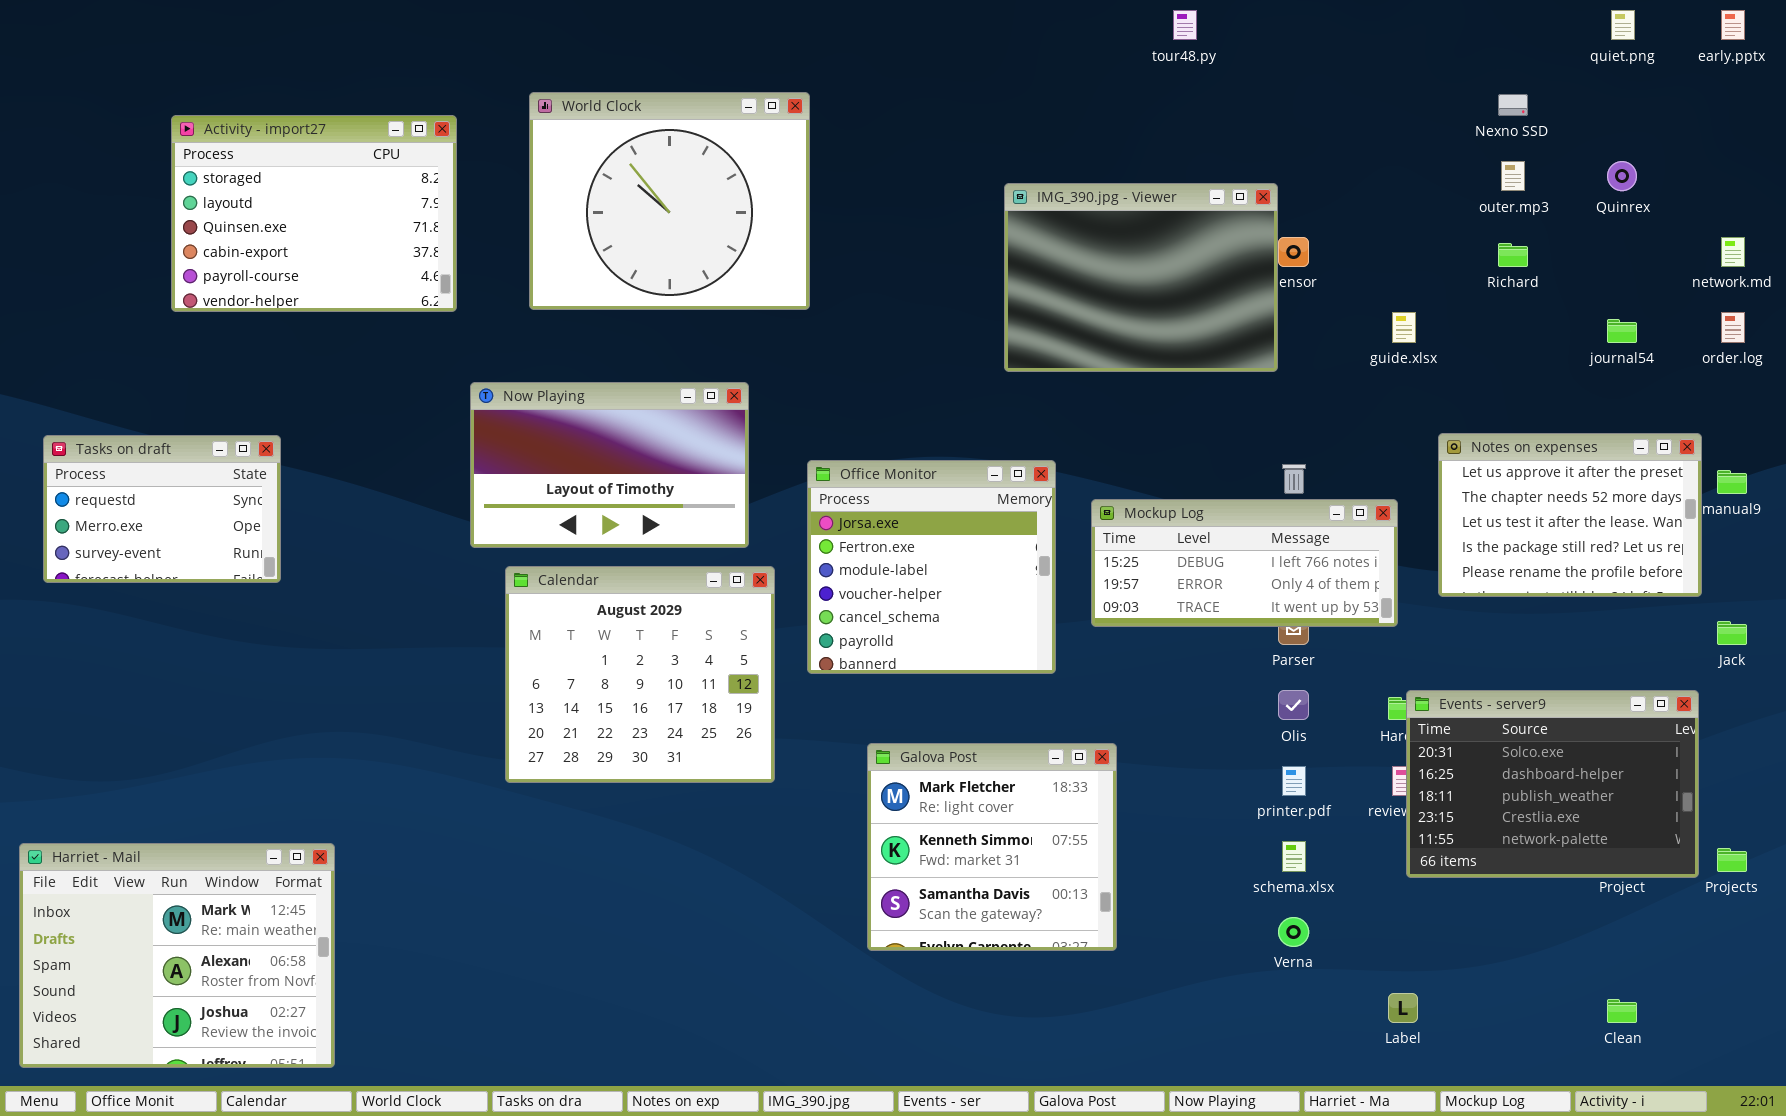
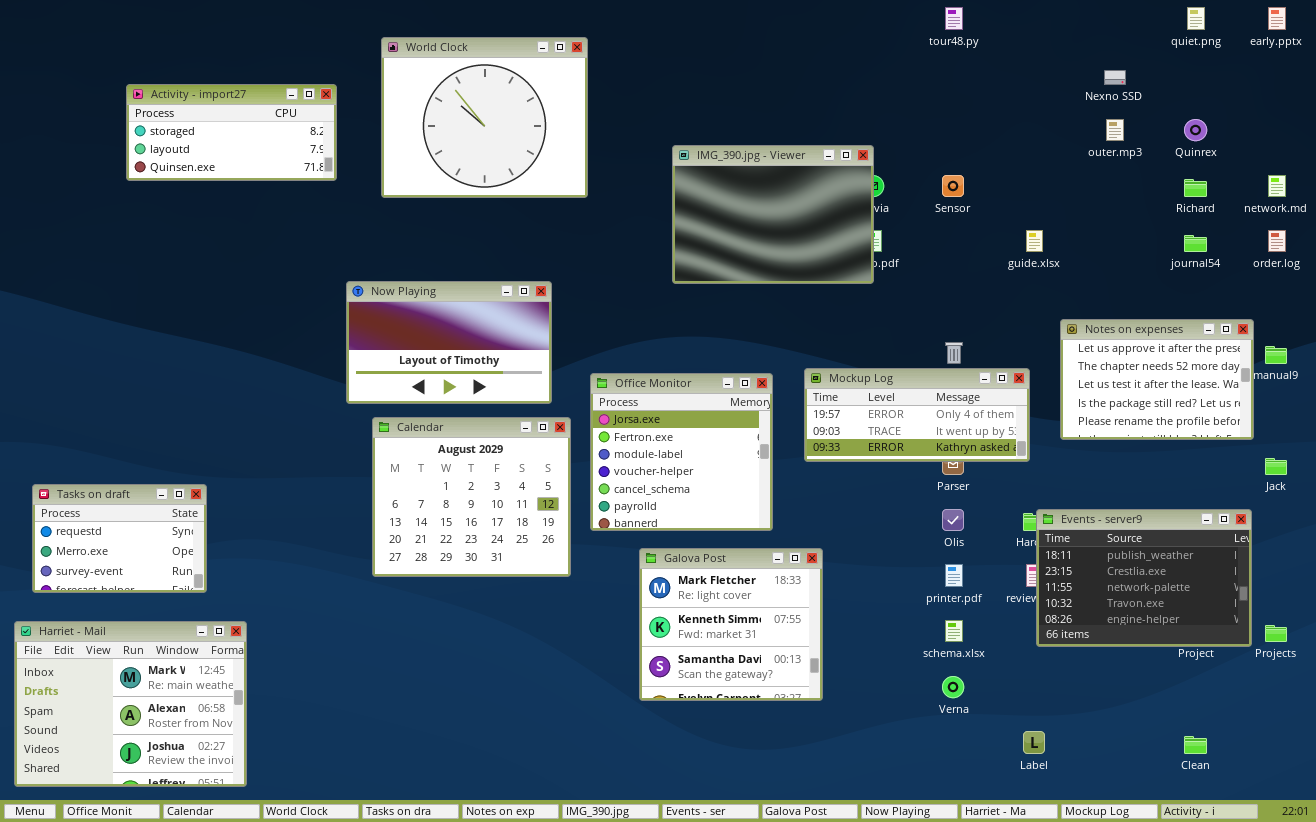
tour48.py: [1173,10,1197,40] -> [945,7,963,30], moved
World Clock: [529,92,810,310] -> [381,37,588,198], moved
Activity - import27: [171,115,457,312] -> [126,84,337,181], resized
IMG_390.jpg - Viewer: [1004,183,1278,372] -> [672,145,874,284], moved
Richard: [1498,243,1528,267] -> [1184,179,1207,197], moved
Tasks on draft: [43,435,281,583] -> [32,484,207,593], moved
Office Monitor: [807,460,1056,674] -> [590,373,773,531], moved
Mockup Log: [1091,499,1398,627] -> [804,368,1030,462], scrolled down 1 row
Events - server9: [1406,690,1699,878] -> [1036,509,1252,647], scrolled down 2 rows

